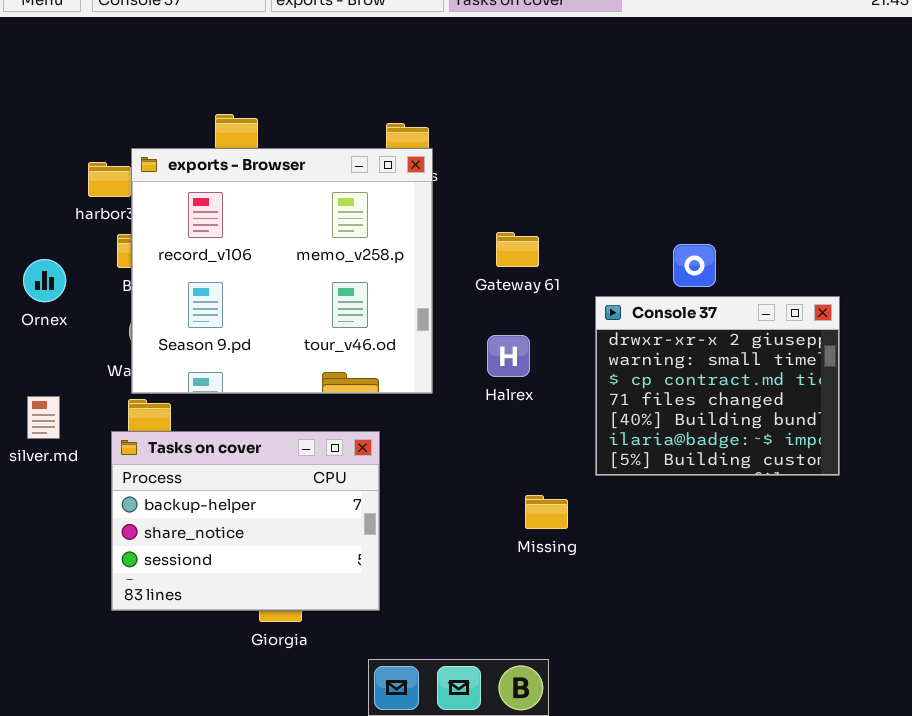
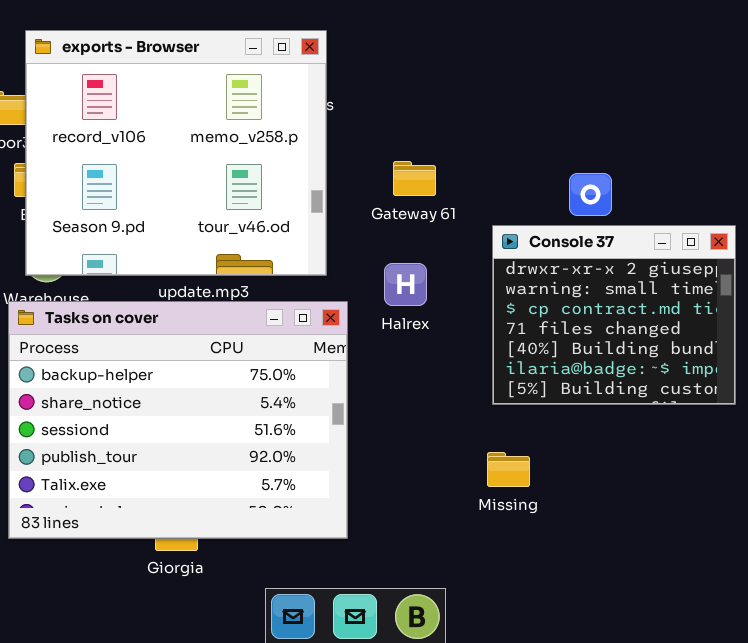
exports - Browser: [131,148,433,394] -> [25,30,327,276], moved
Tasks on cover: [111,431,380,611] -> [8,301,348,539], resized
Missing: [525,495,568,529] -> [487,452,530,487], moved

